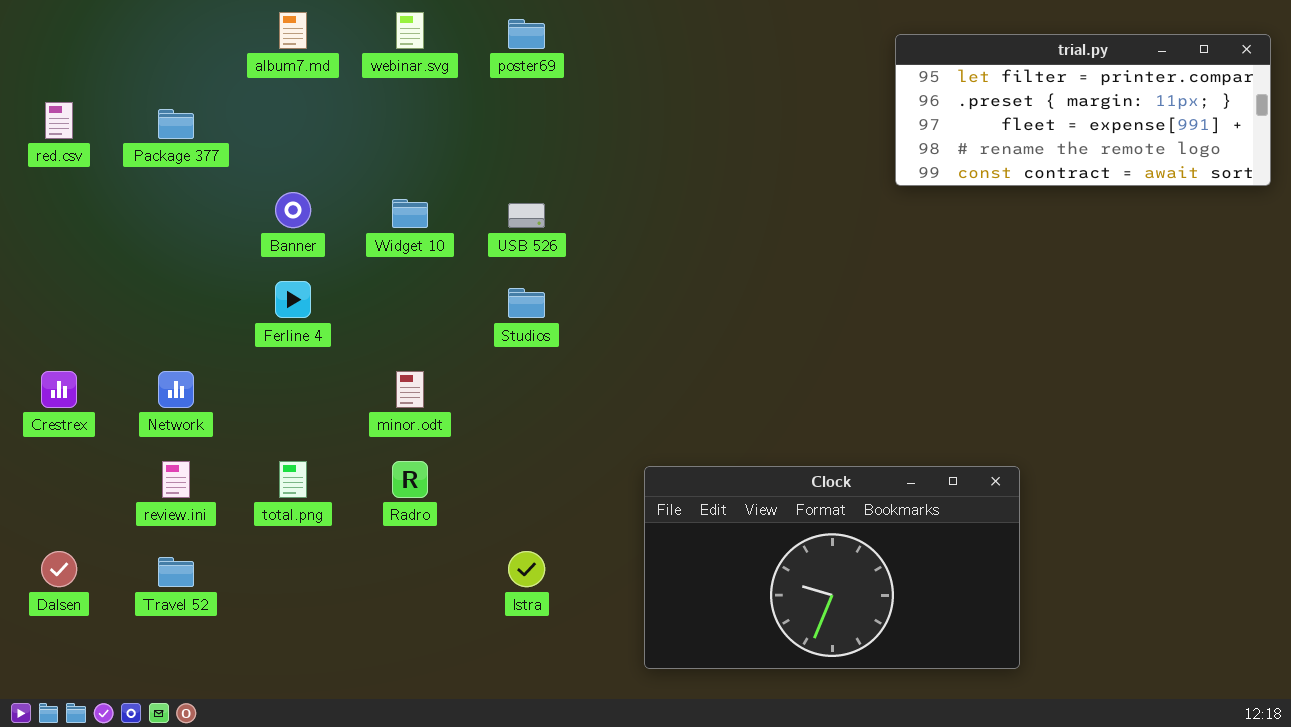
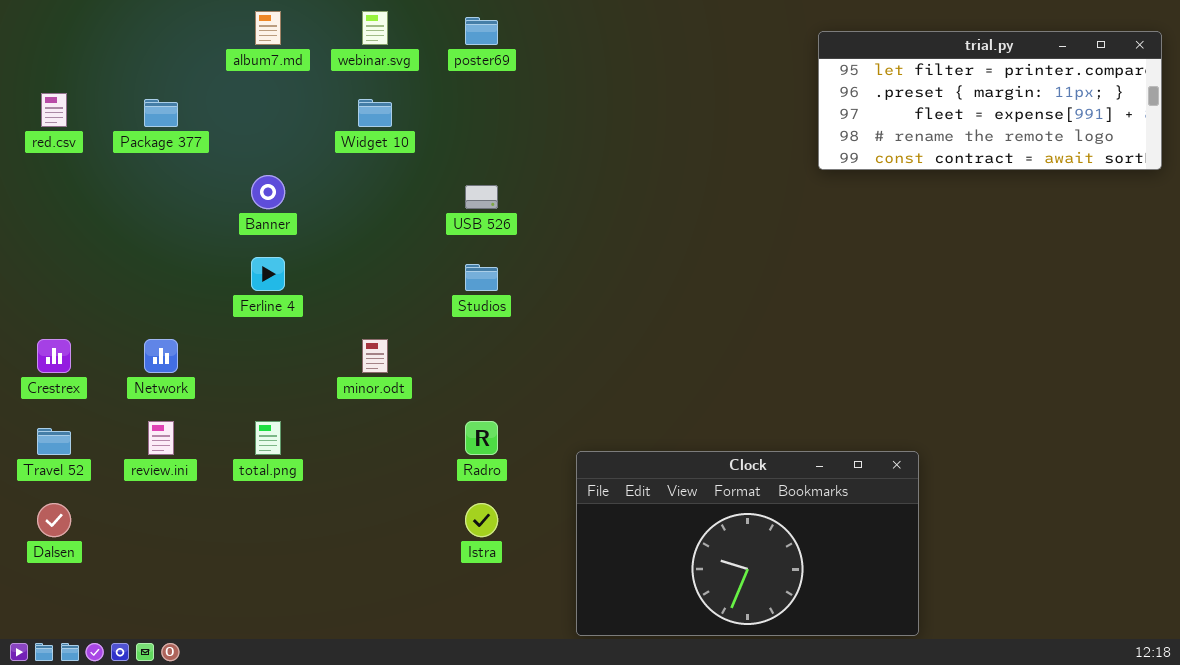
Widget 10: [392,199,428,228] -> [358,99,392,127], moved
Radro: [392,461,428,498] -> [465,421,498,455], moved
Clock: [644,466,1020,669] -> [576,451,919,636], moved
Travel 52: [158,557,194,587] -> [37,428,71,455], moved

